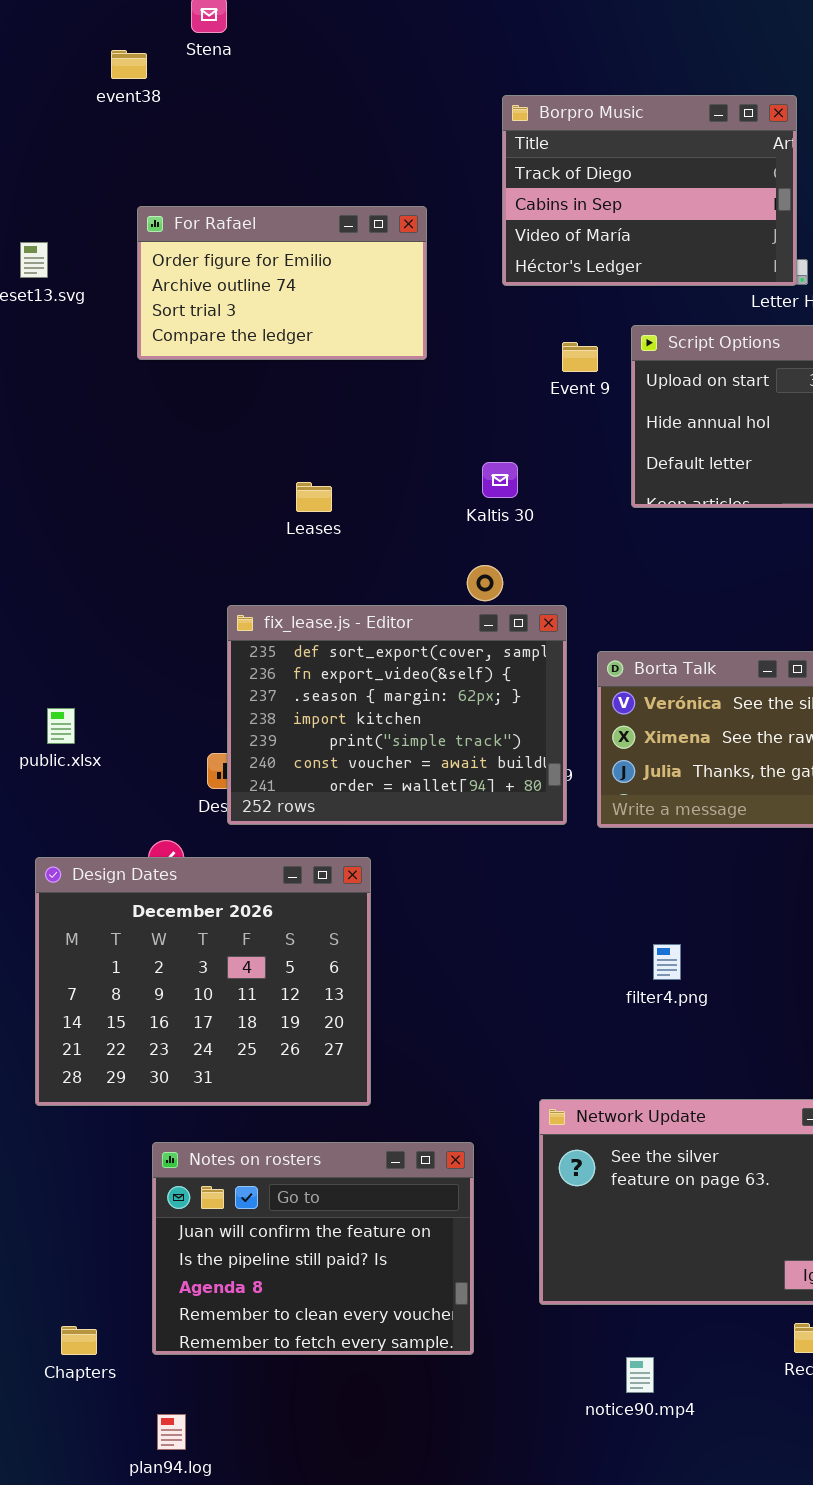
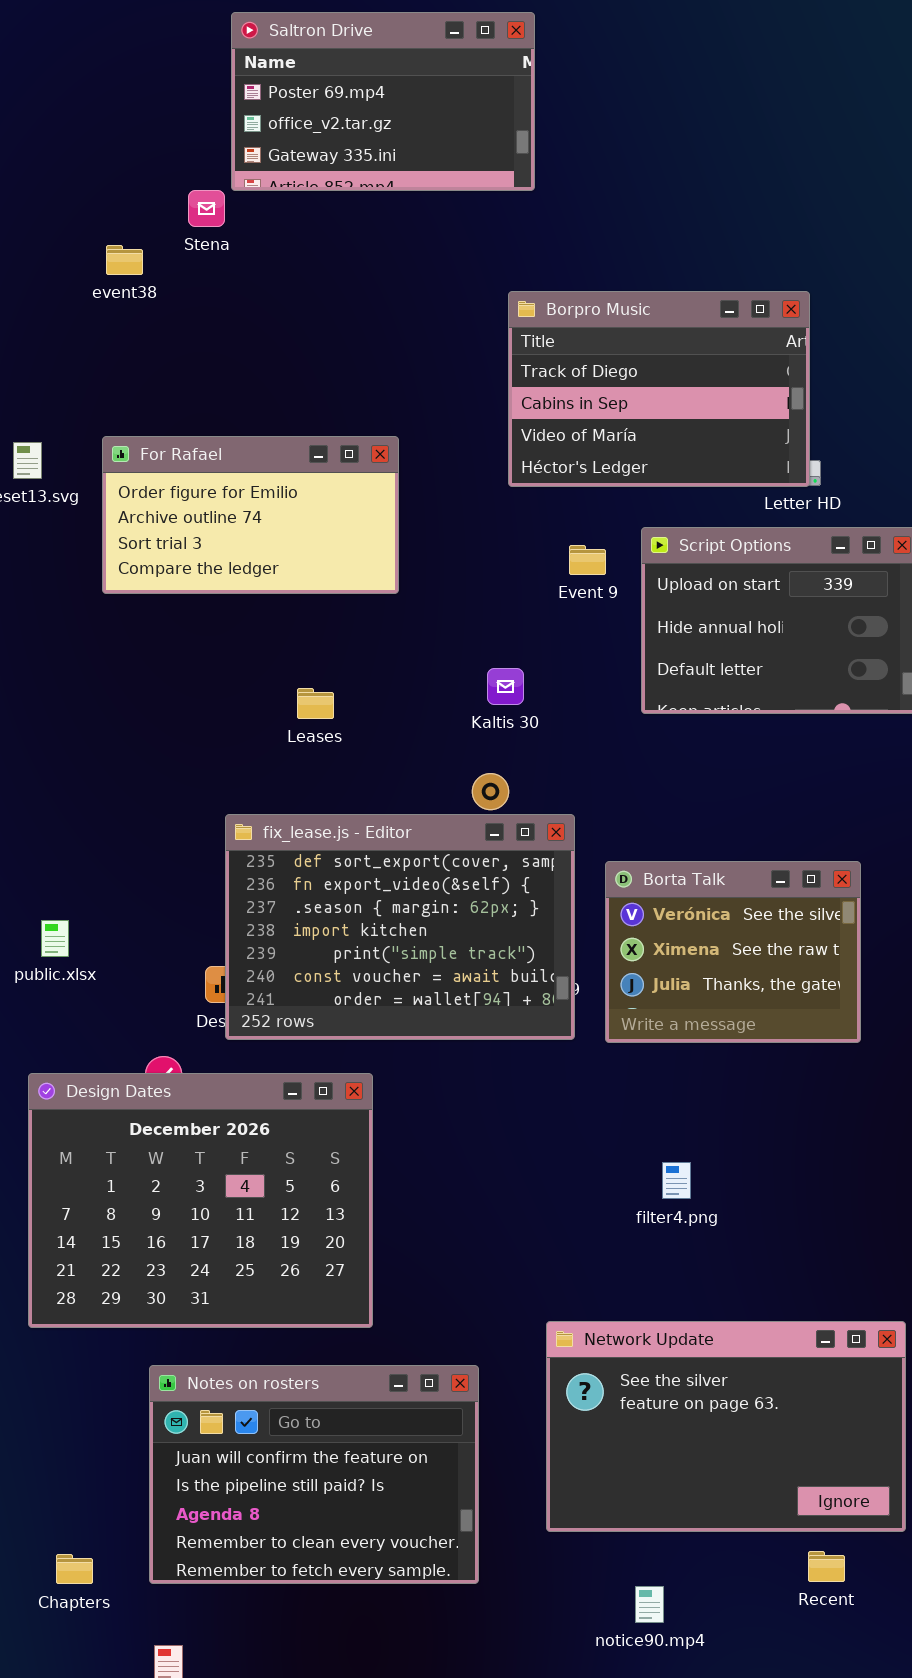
For Rafael: [137,206,427,360] -> [102,436,399,594], moved

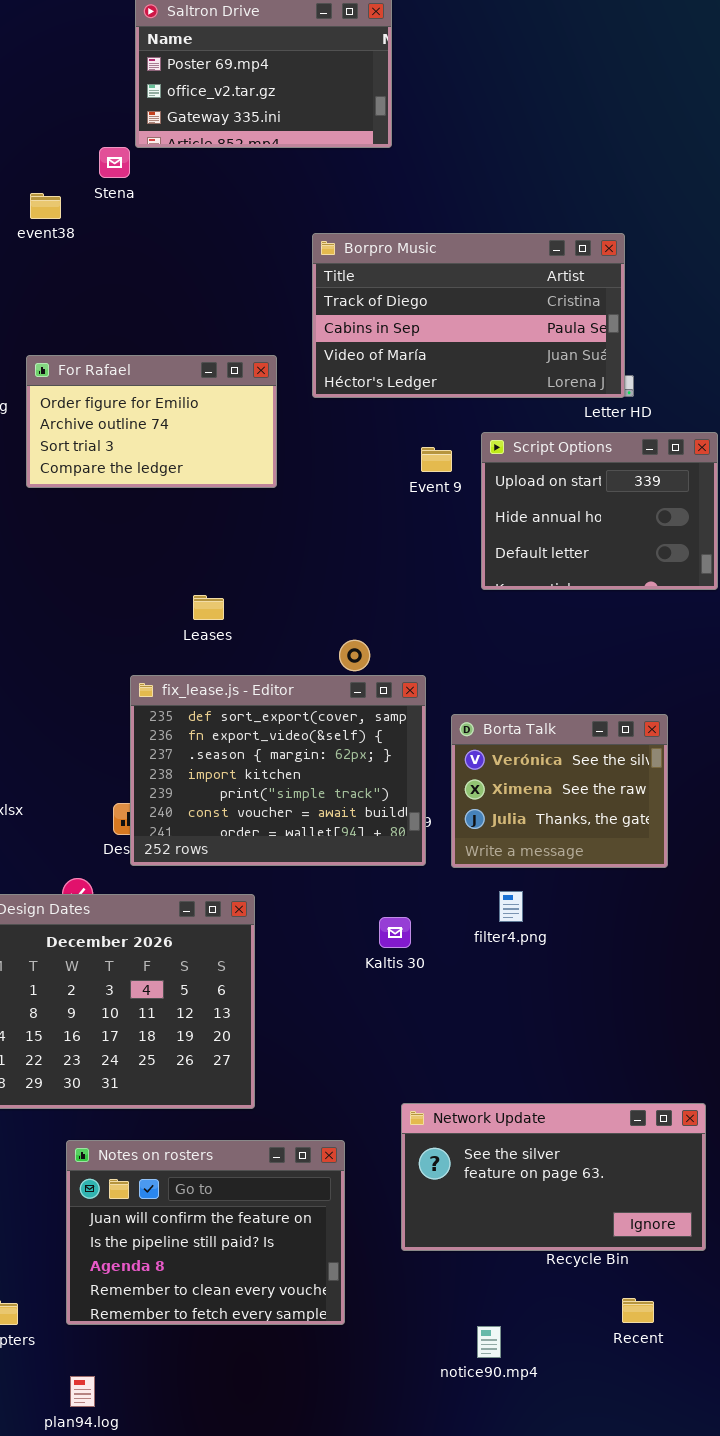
Borpro Music: [508,291,810,487] -> [312,233,625,398], resized
Kaltis 30: [487,668,524,705] -> [379,917,411,948], moved
Leases: [297,688,334,719] -> [193,595,224,620], moved
filter4.png: [662,1162,691,1199] -> [499,891,523,922], moved
Network Update: [546,1321,906,1532] -> [401,1103,706,1251], resized

